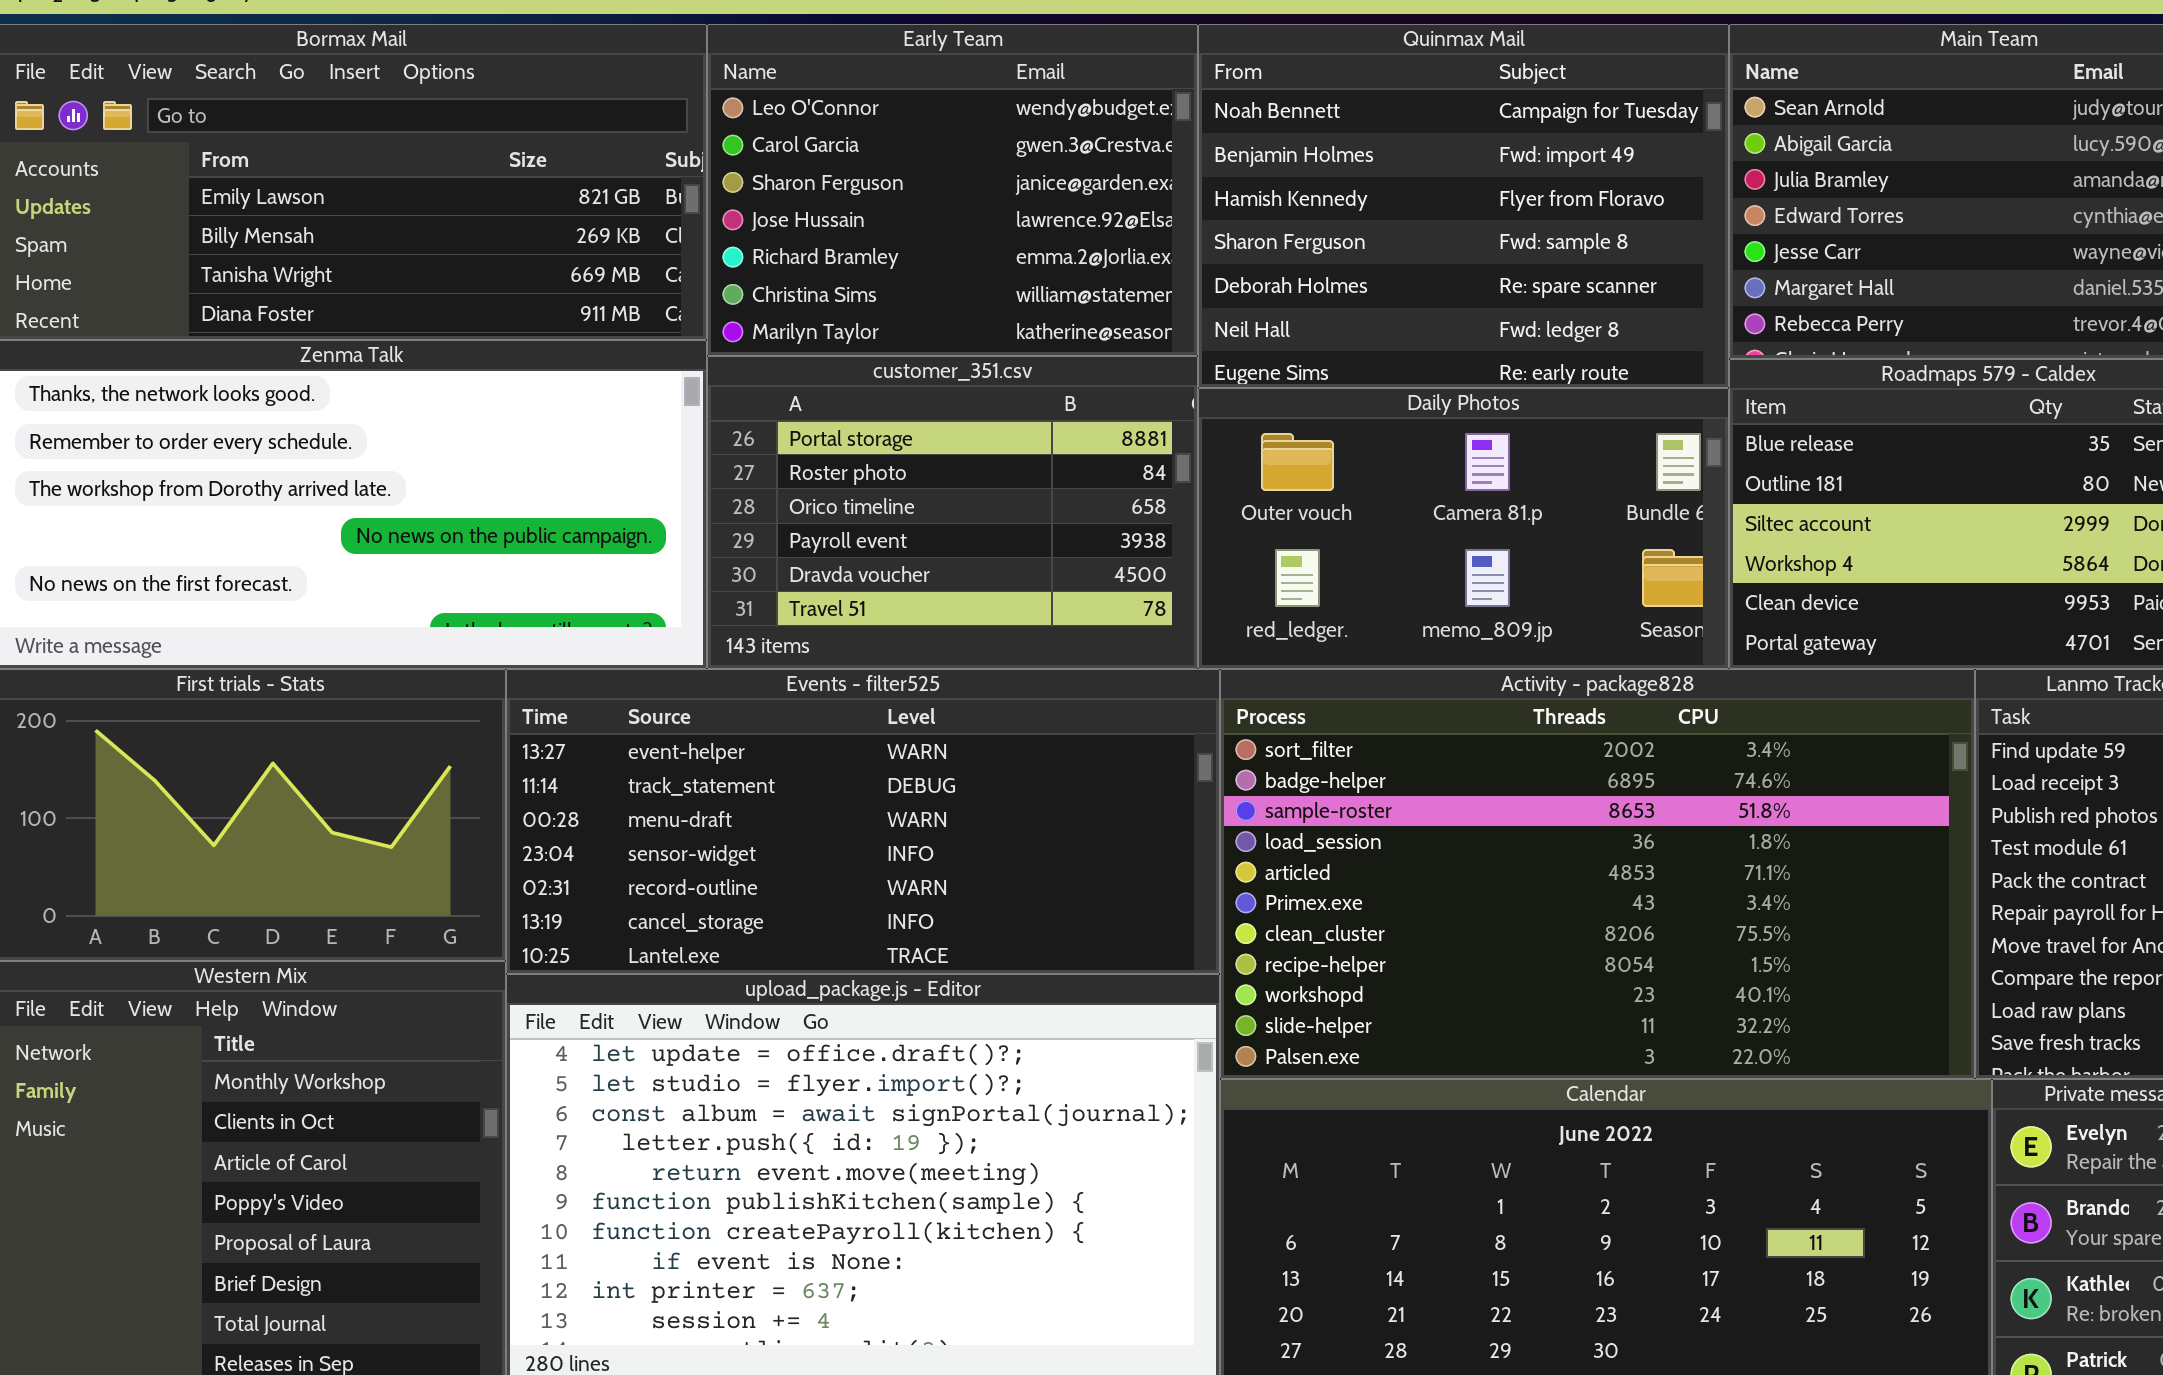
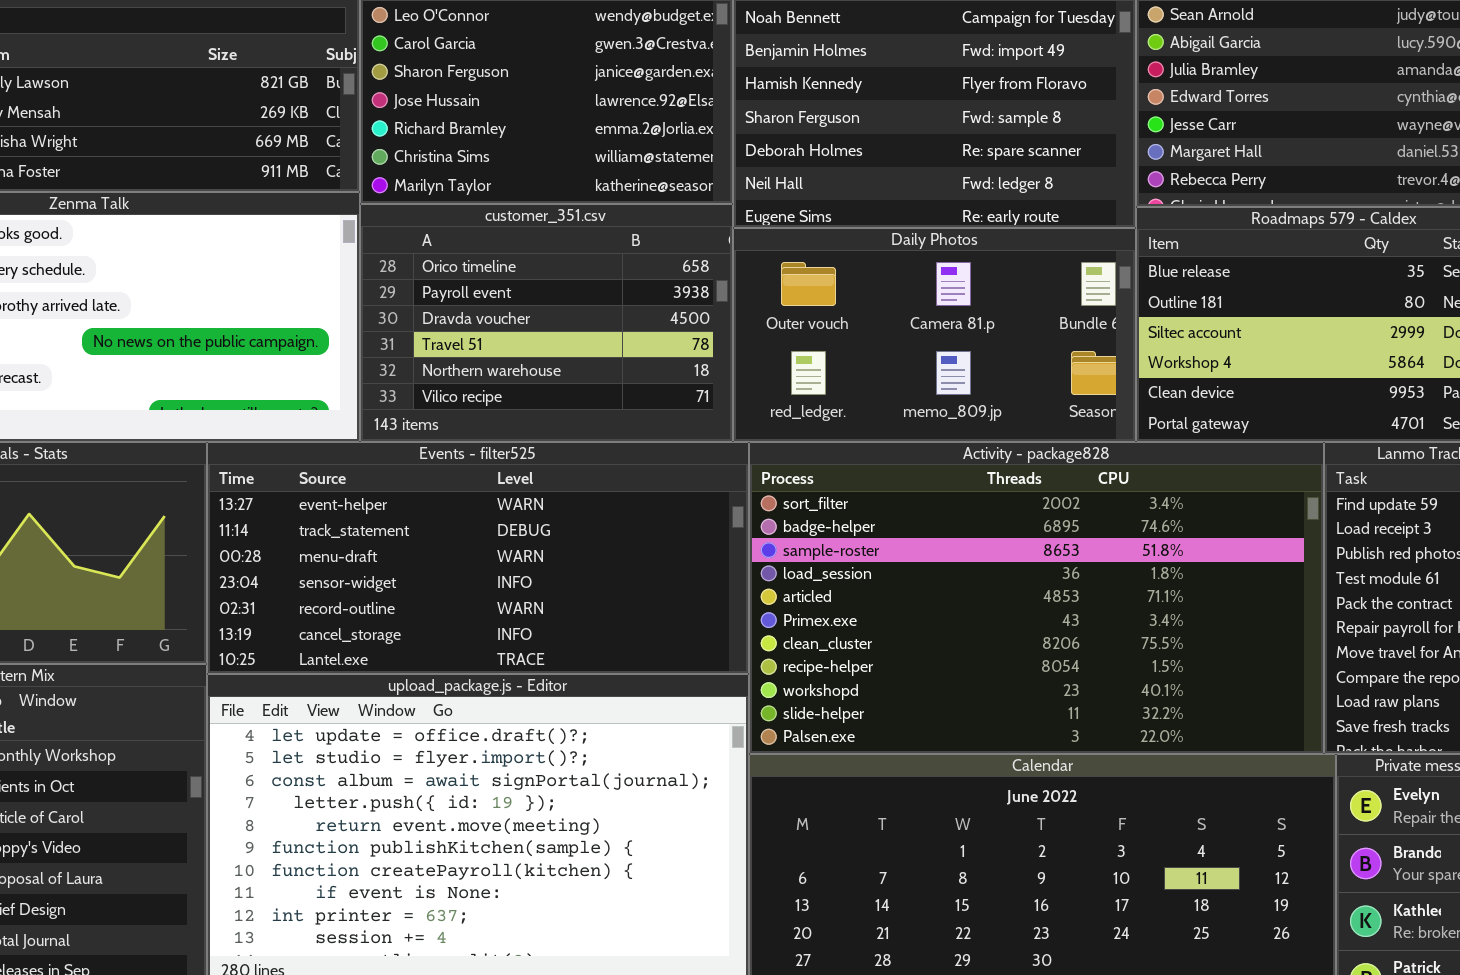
customer_351.csv: [707,356,1198,669] -> [360,204,733,442], scrolled down 2 rows

